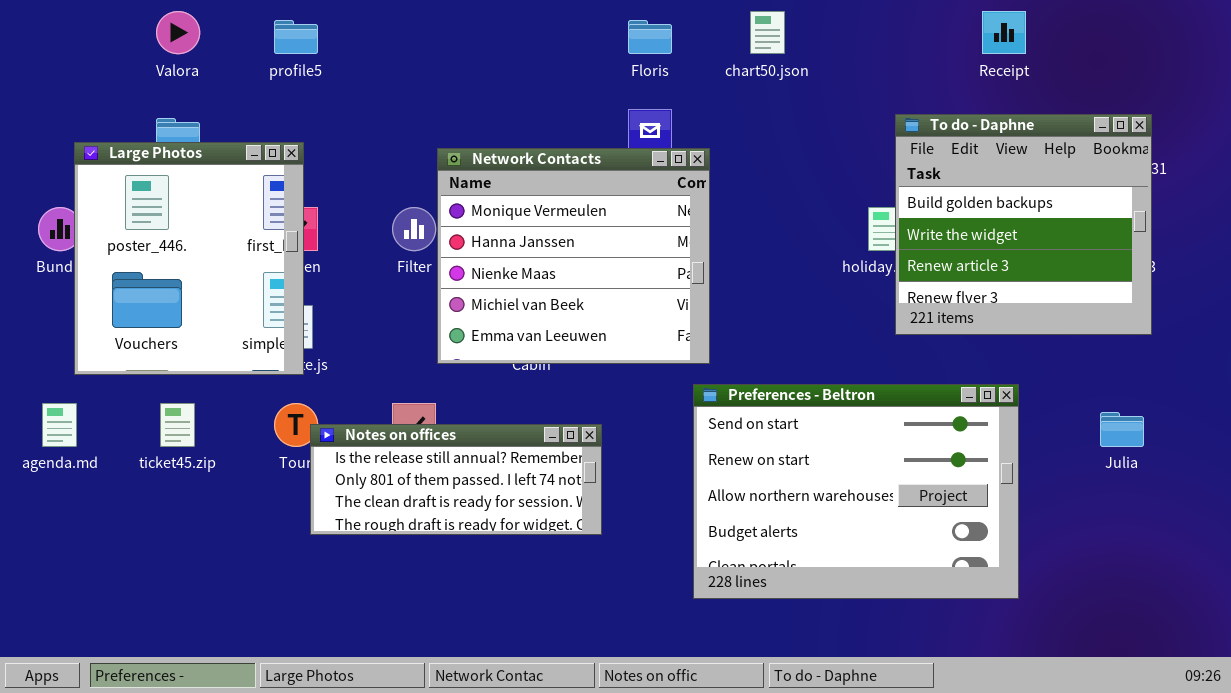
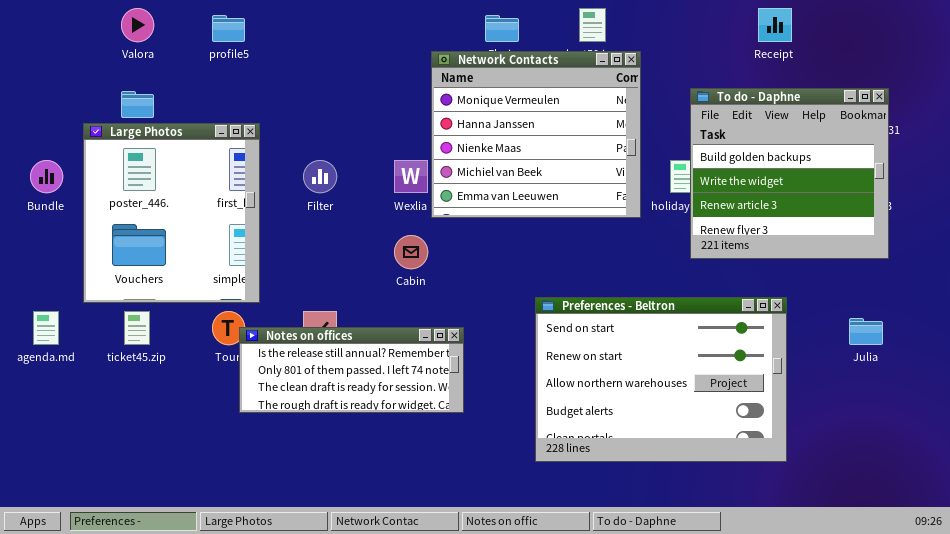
Large Photos: [74,142,304,375] -> [83,123,260,303], moved
Network Contacts: [437,148,710,364] -> [431,51,641,218], moved

